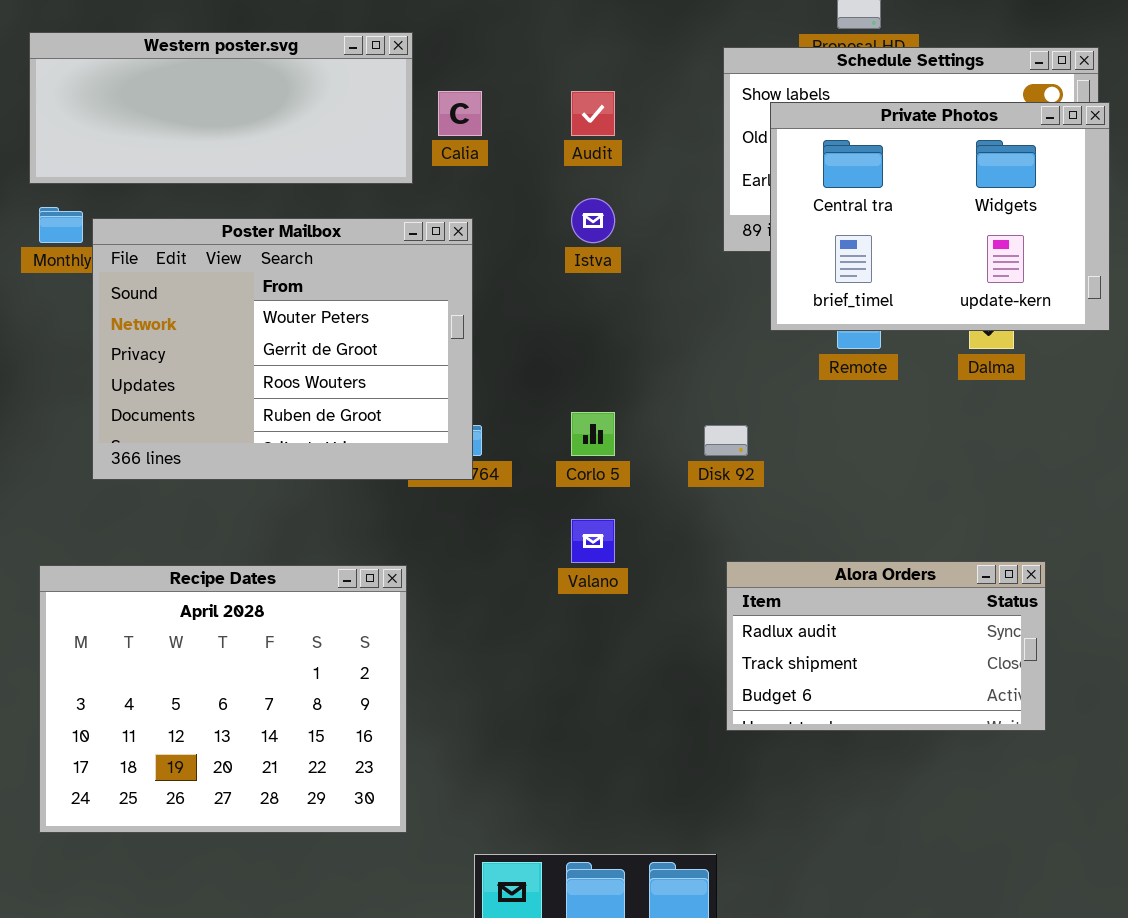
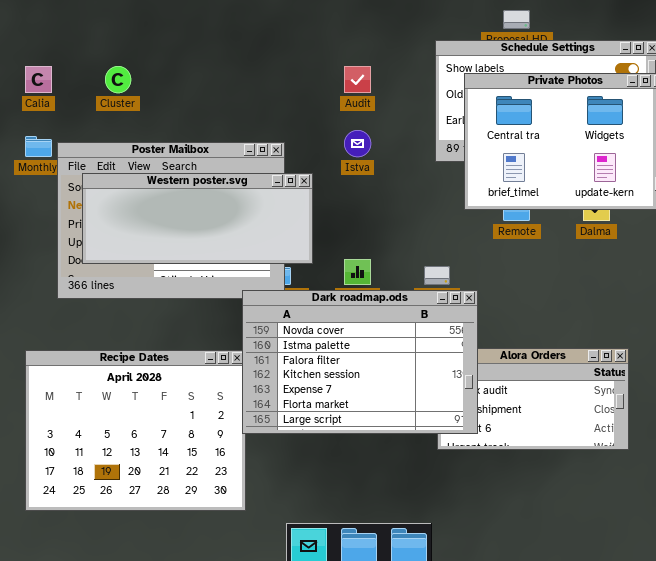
Western poster.svg: [29,32,413,184] -> [82,173,313,264], moved
Calia: [438,91,482,136] -> [25,66,52,93], moved
Dark roadmap.ods: none -> [242,290,478,434], opened

